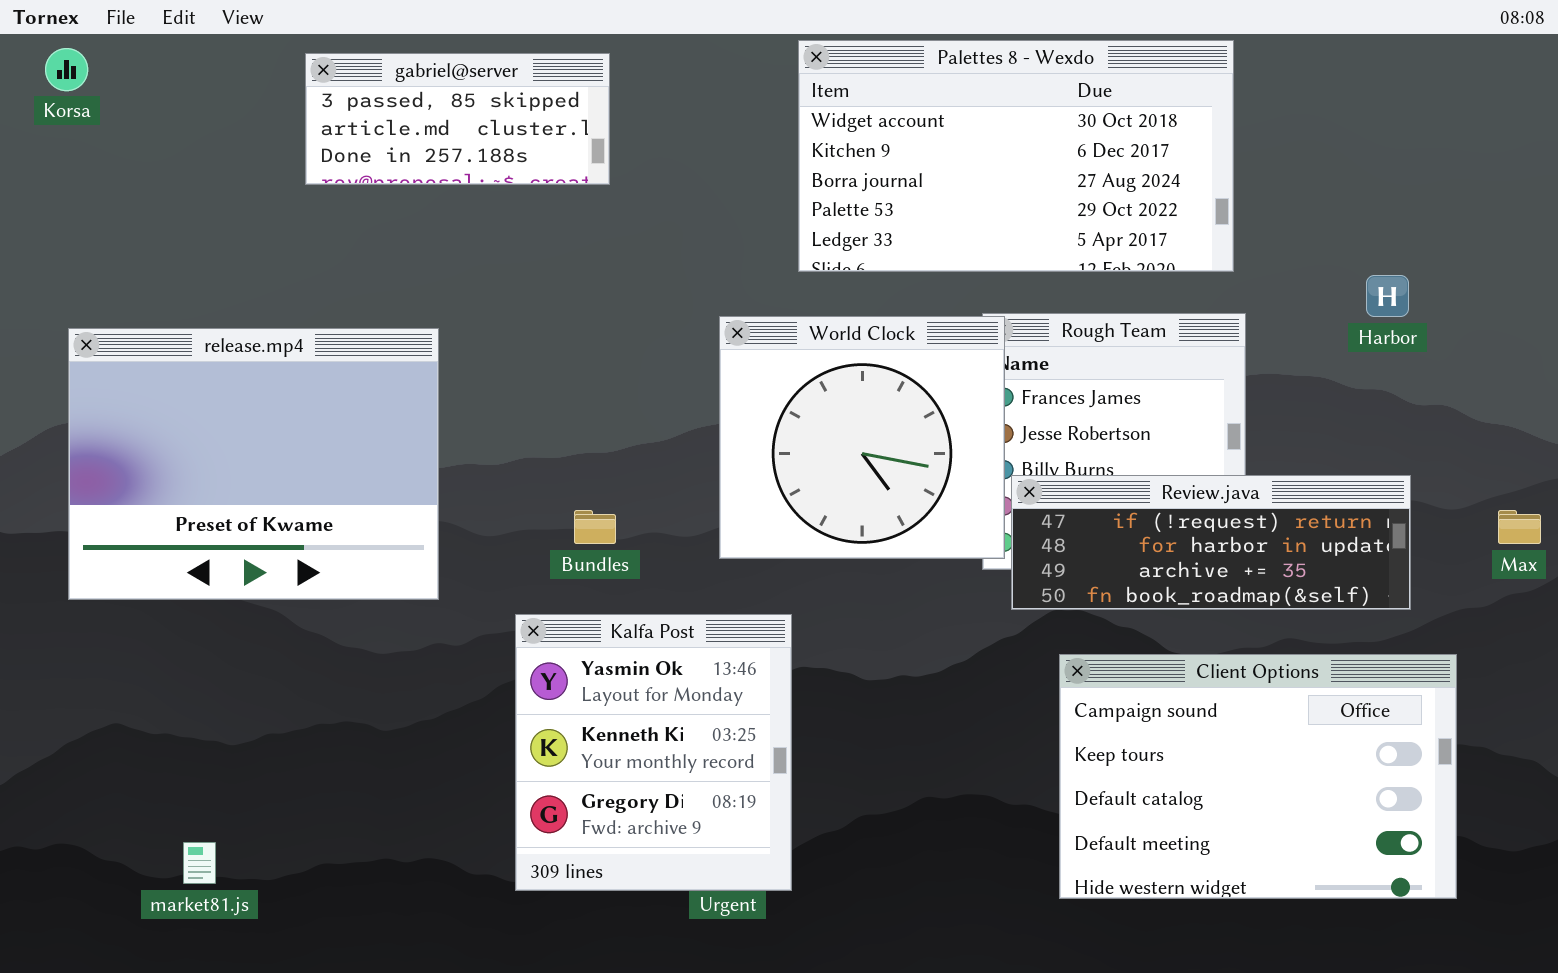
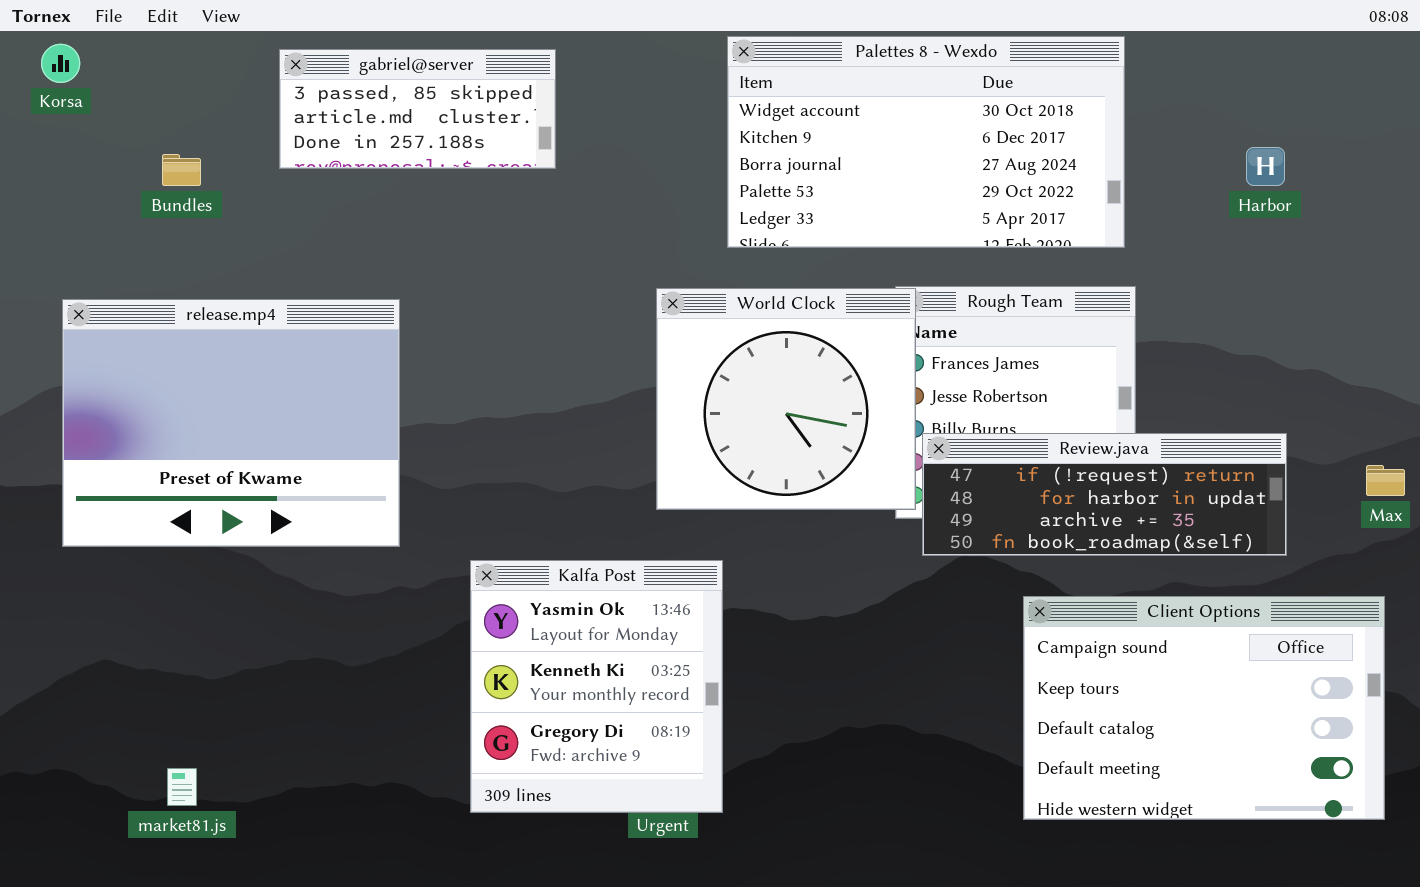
Harbor: [1366,275,1409,317] -> [1246,147,1285,186], moved
Bundles: [574,510,616,544] -> [162,154,201,186], moved
Client Options: [1059,654,1457,899] -> [1023,596,1385,820], moved

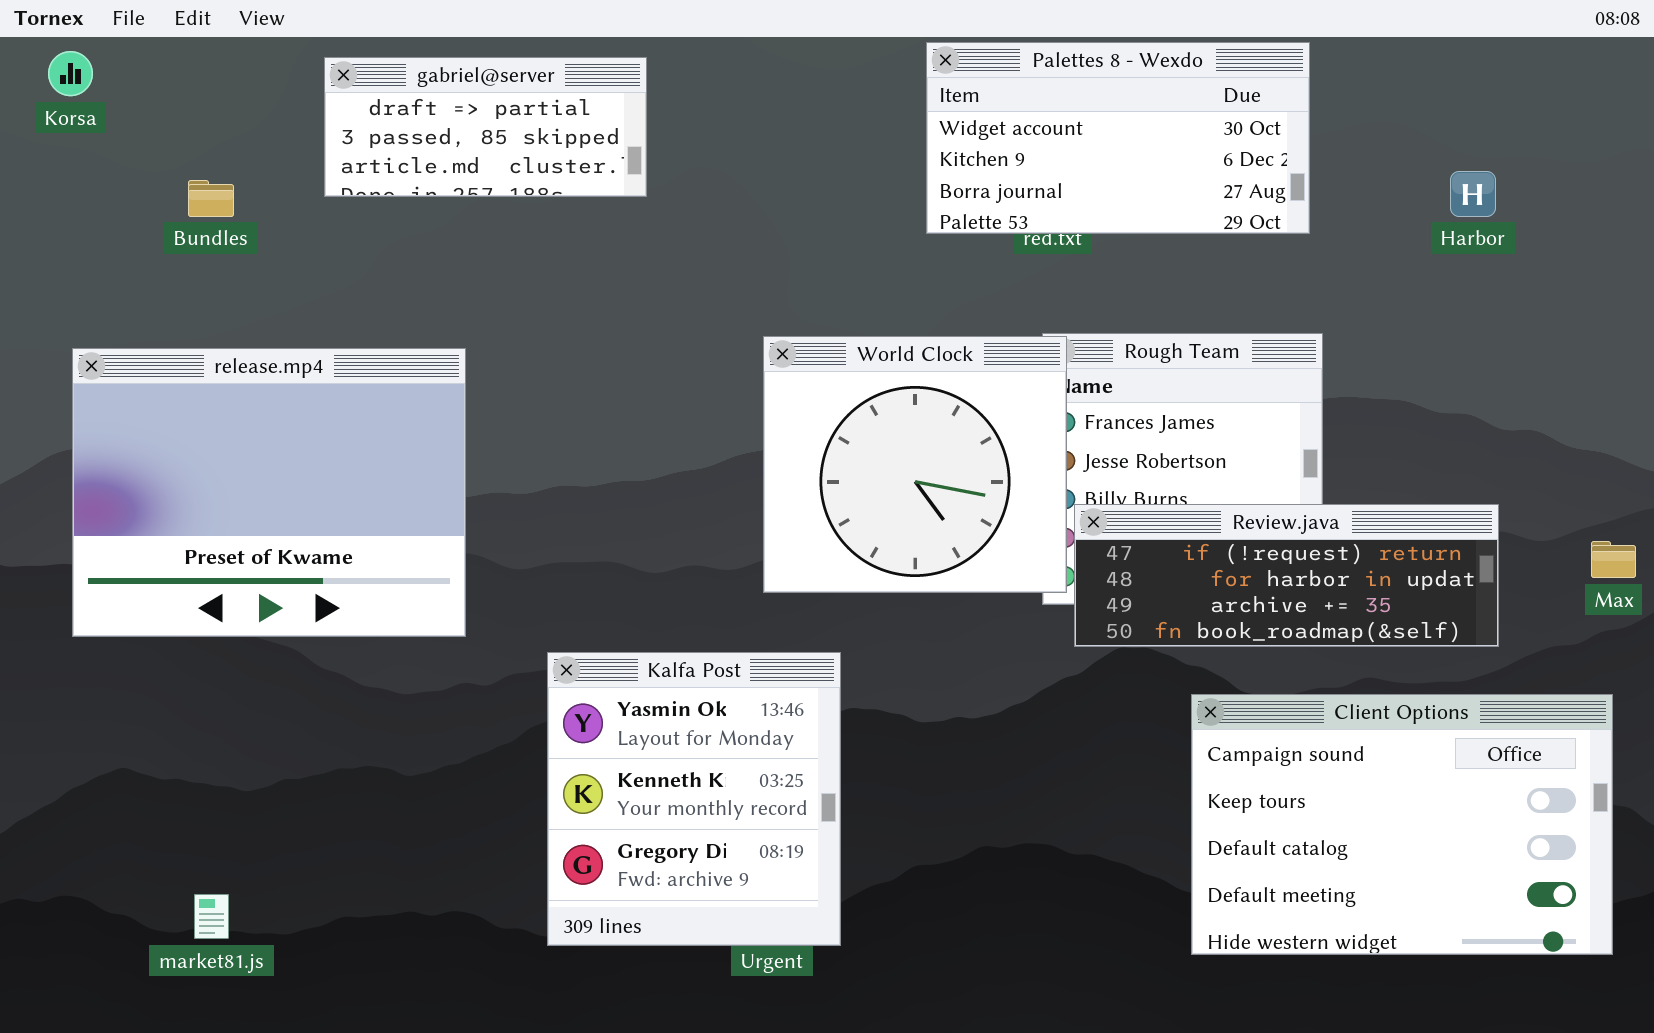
Palettes 8 - Wexdo: [727,36,1125,248] -> [926,42,1310,234], resized
gabriel@server: [279,49,556,169] -> [324,57,647,197], scrolled up 1 row

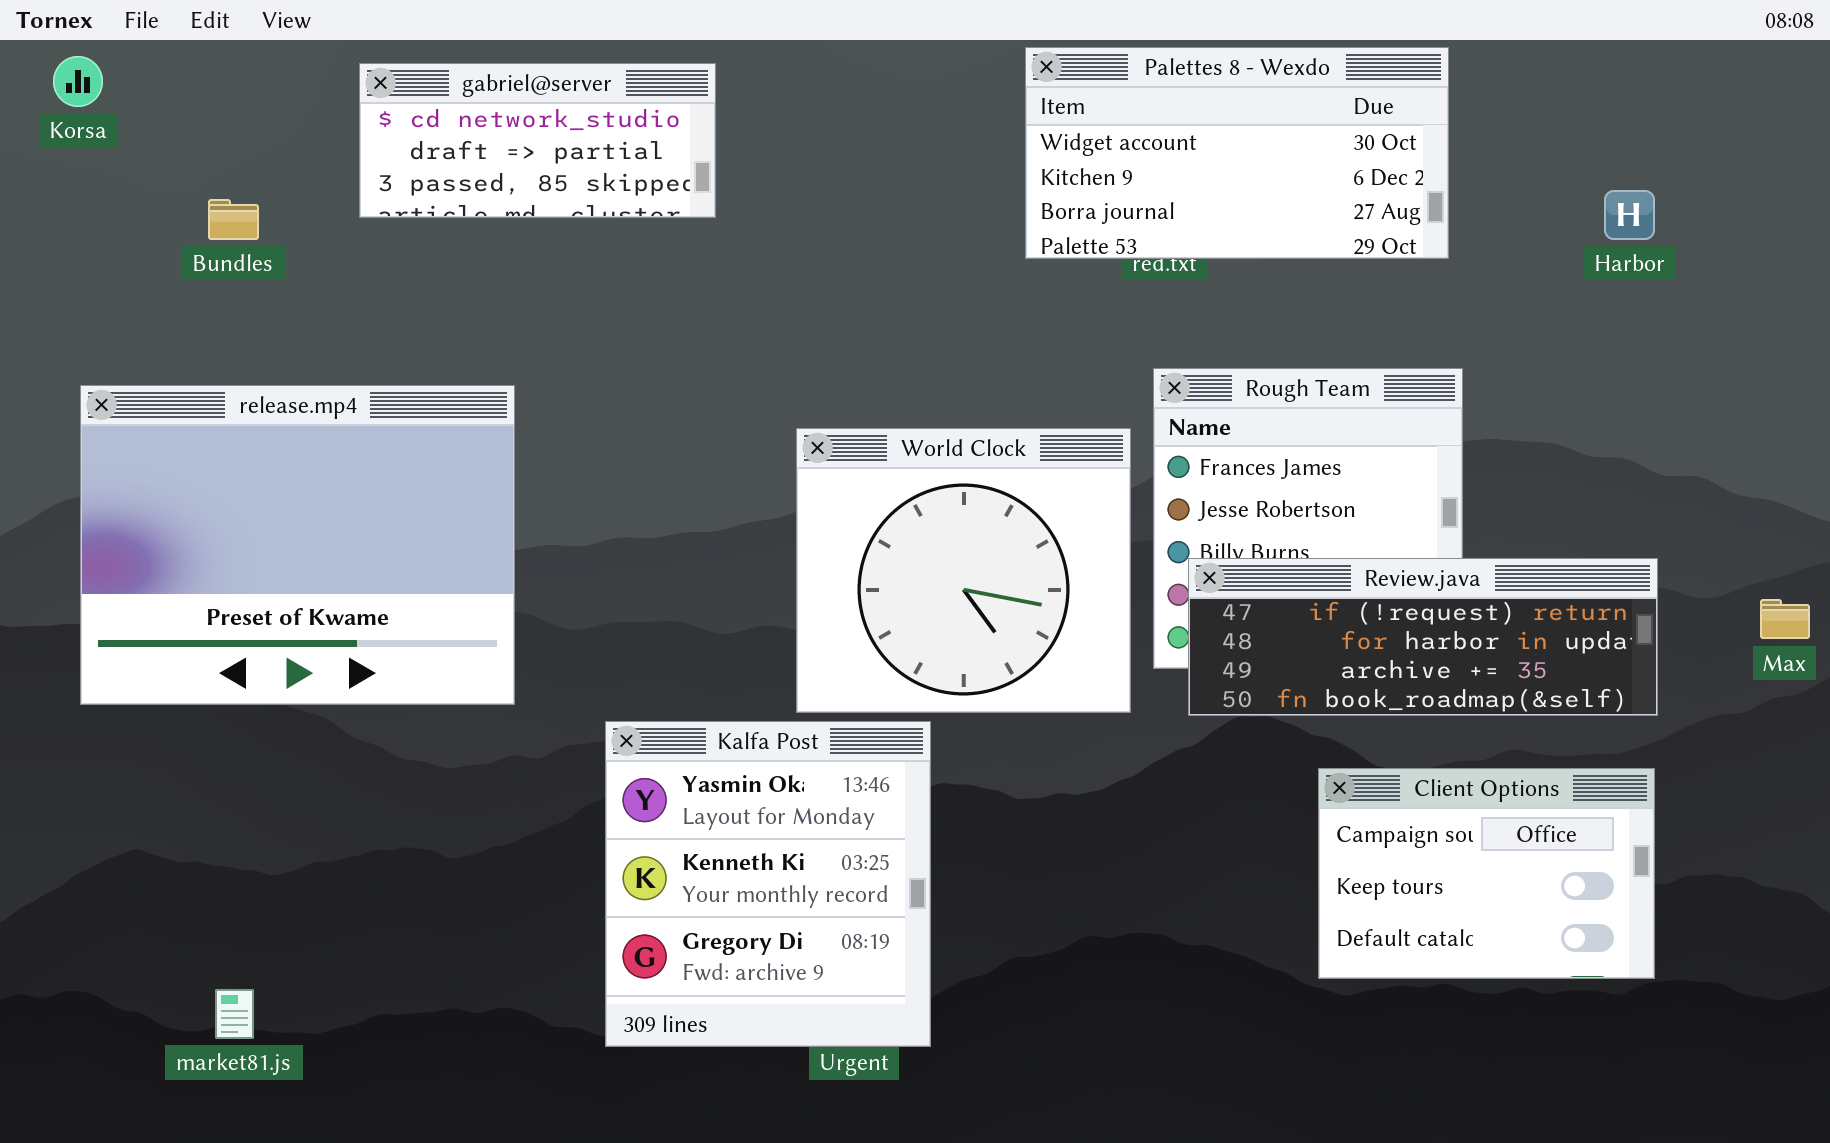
gabriel@server: [324,57,647,197] -> [359,63,716,218], scrolled up 1 row
World Clock: [763,336,1067,593] -> [796,428,1131,713], moved
Client Options: [1191,694,1613,955] -> [1318,768,1655,979], resized

